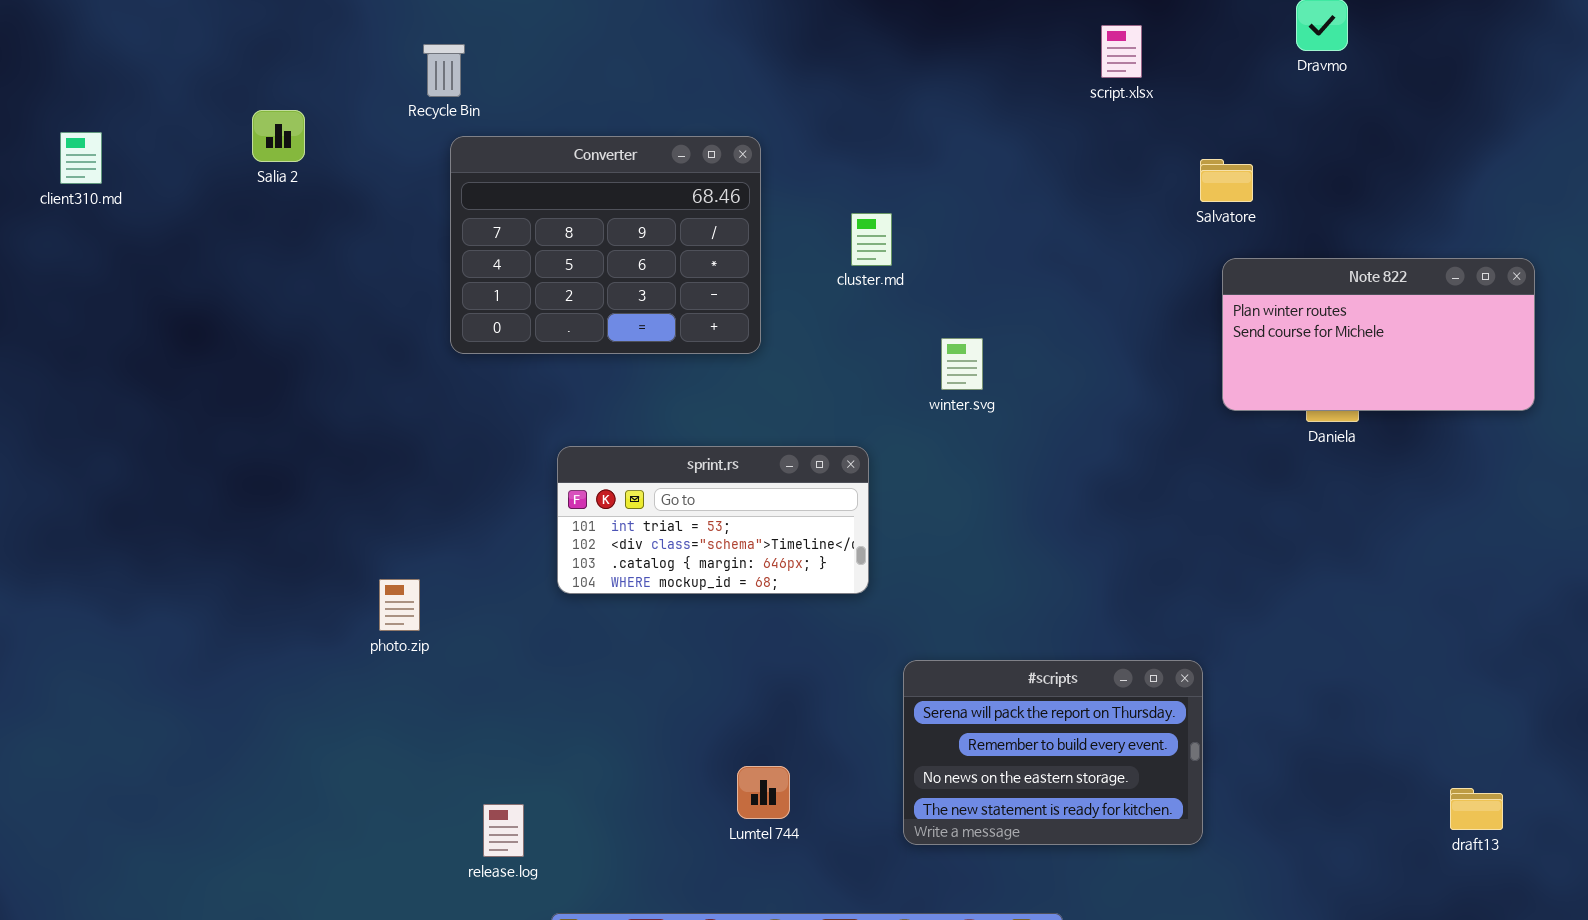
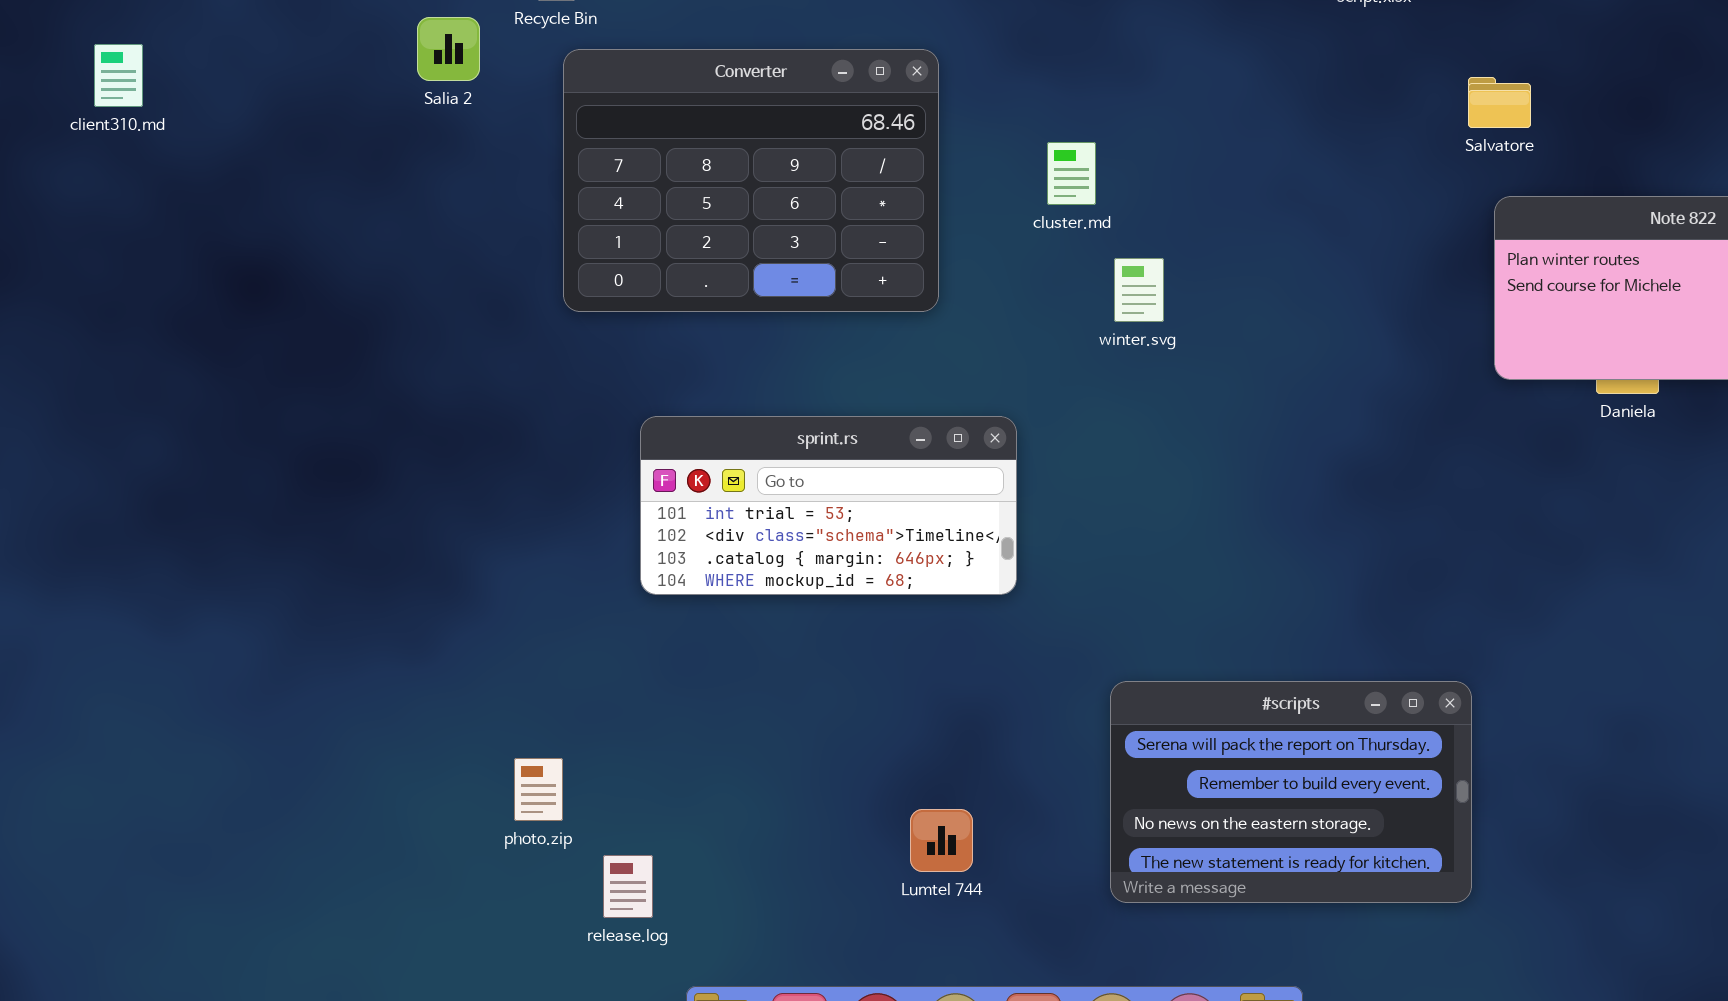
Salia 2: [252,110,305,162] -> [417,17,480,81], moved
winter.svg: [941,338,983,390] -> [1114,258,1164,322], moved
sprint.rs: [557,446,869,594] -> [640,416,1017,595], moved
photo.zip: [379,579,420,631] -> [514,758,563,821], moved

